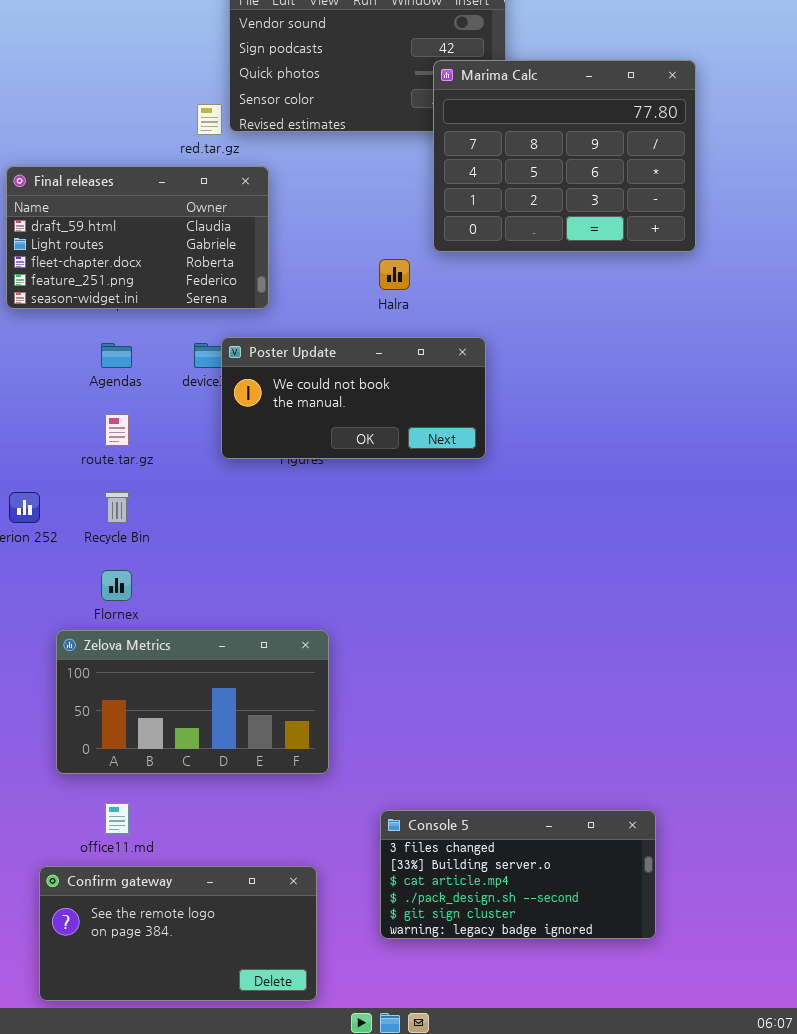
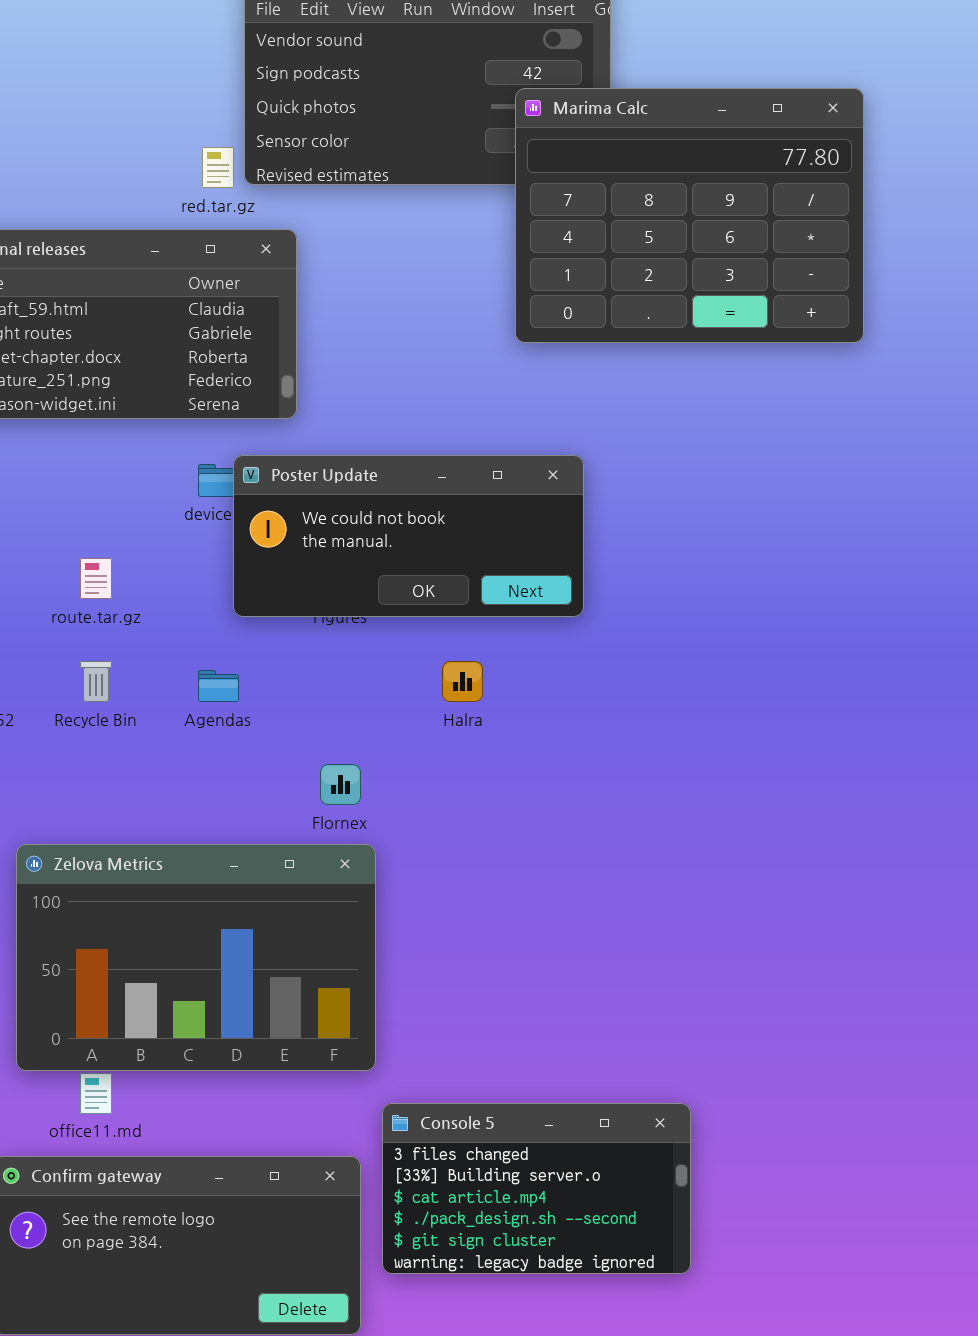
Halra: [379,259,410,290] -> [442,661,483,702], moved
Agendas: [101,343,132,368] -> [198,670,239,702], moved
Flornex: [101,570,132,601] -> [320,764,361,805], moved
Zelova Metrics: [56,630,329,774] -> [16,844,376,1071], resized
Console 5: [380,810,656,939] -> [382,1103,691,1274], moved, resized

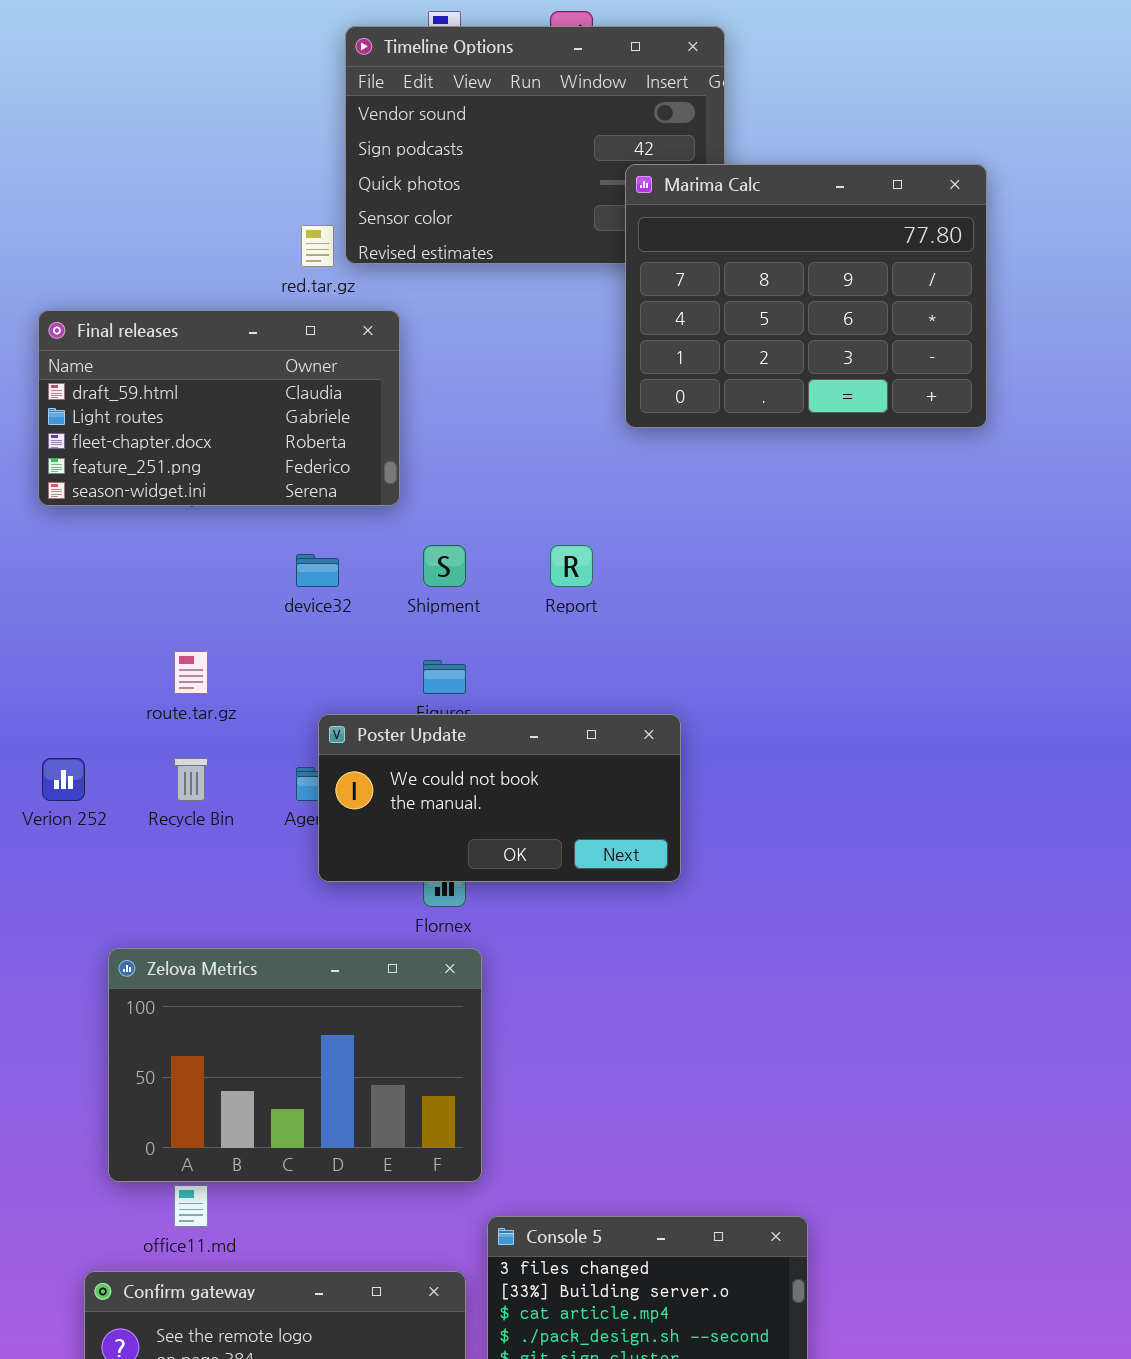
Poster Update: [233,455,584,617] -> [318,714,681,882], moved

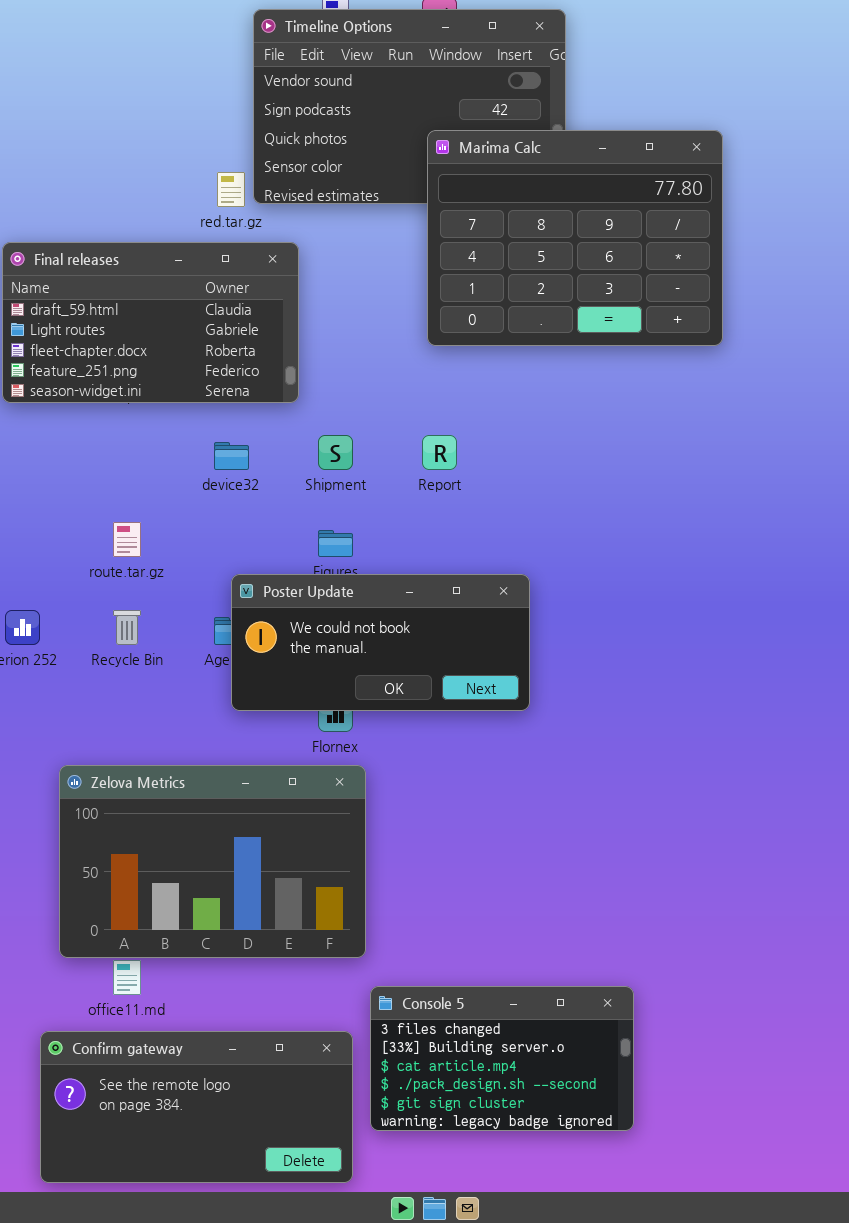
Marima Calc: [625,164,987,428] -> [427,130,723,346], moved

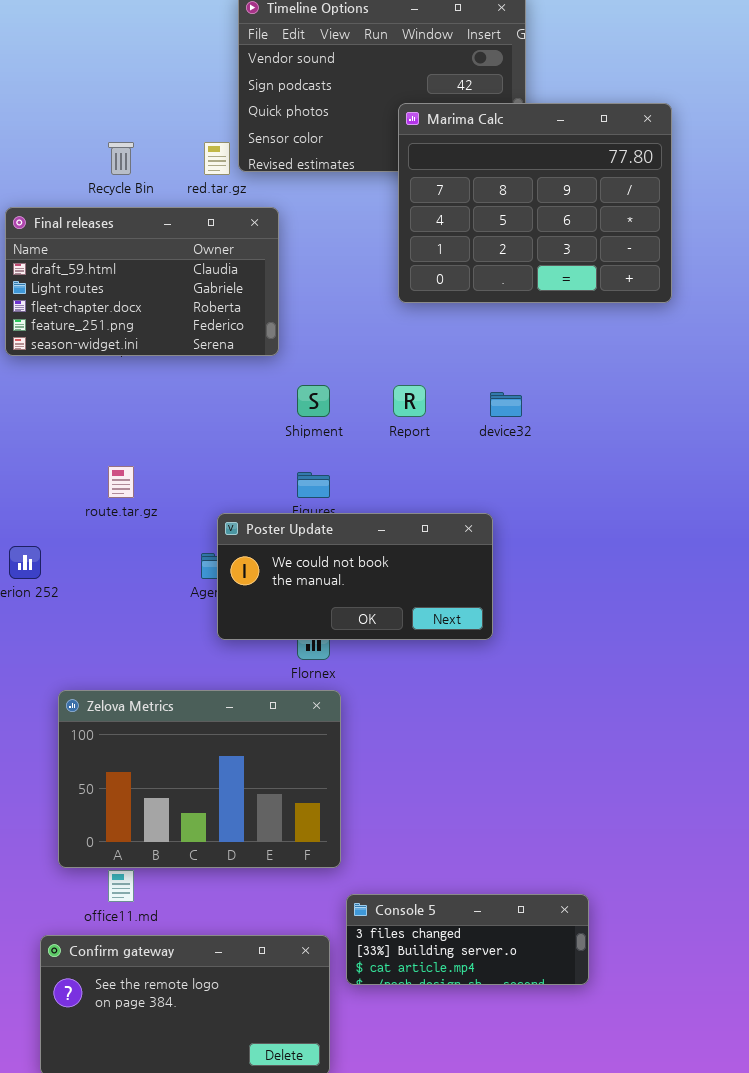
device32: [214,442,249,470] -> [490,392,522,417], moved
Recycle Bin: [113,610,141,645] -> [108,142,134,175], moved
Console 5: [370,986,634,1131] -> [346,894,589,985], resized

